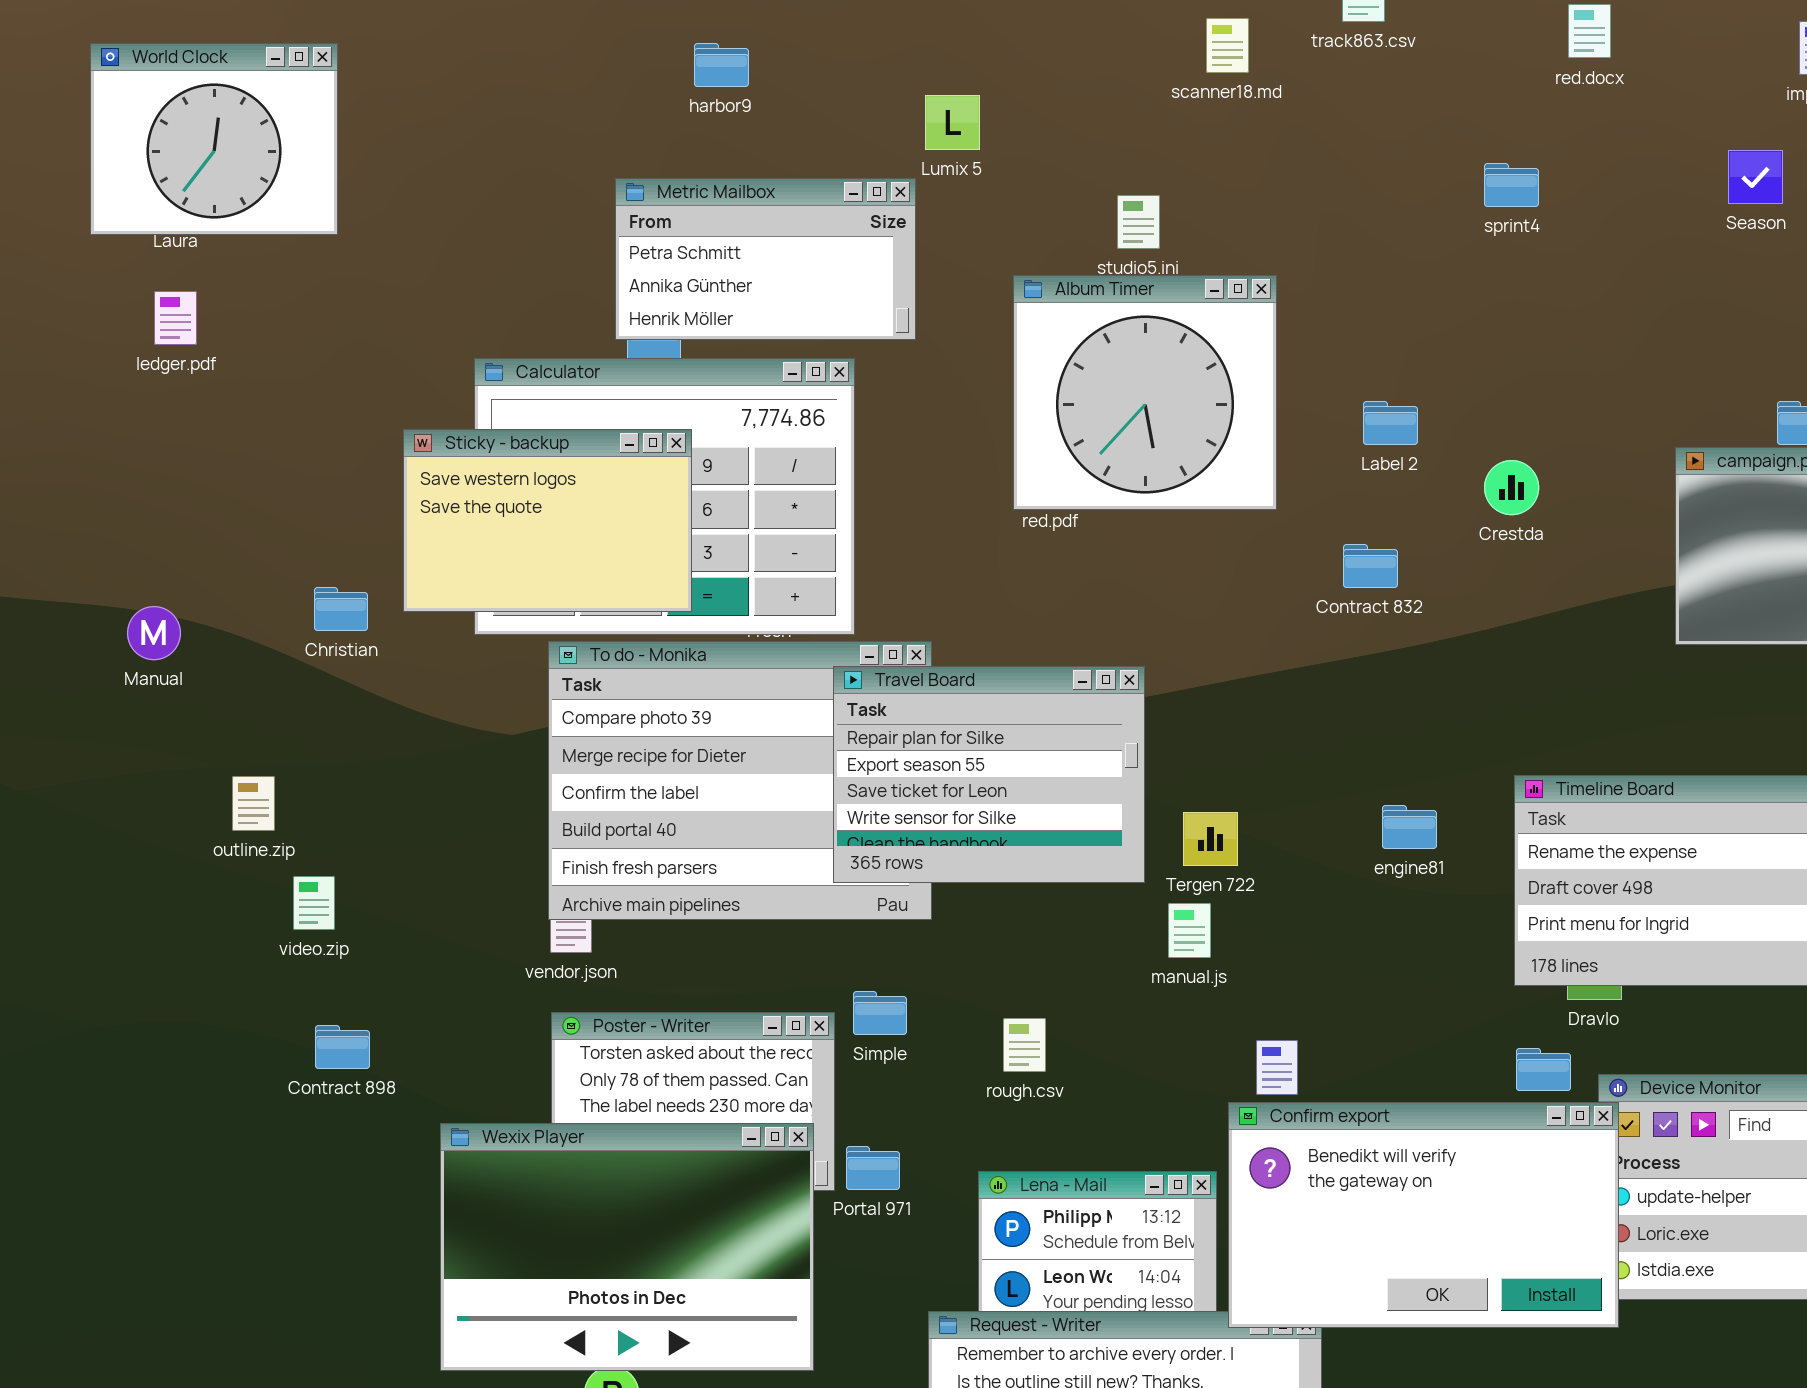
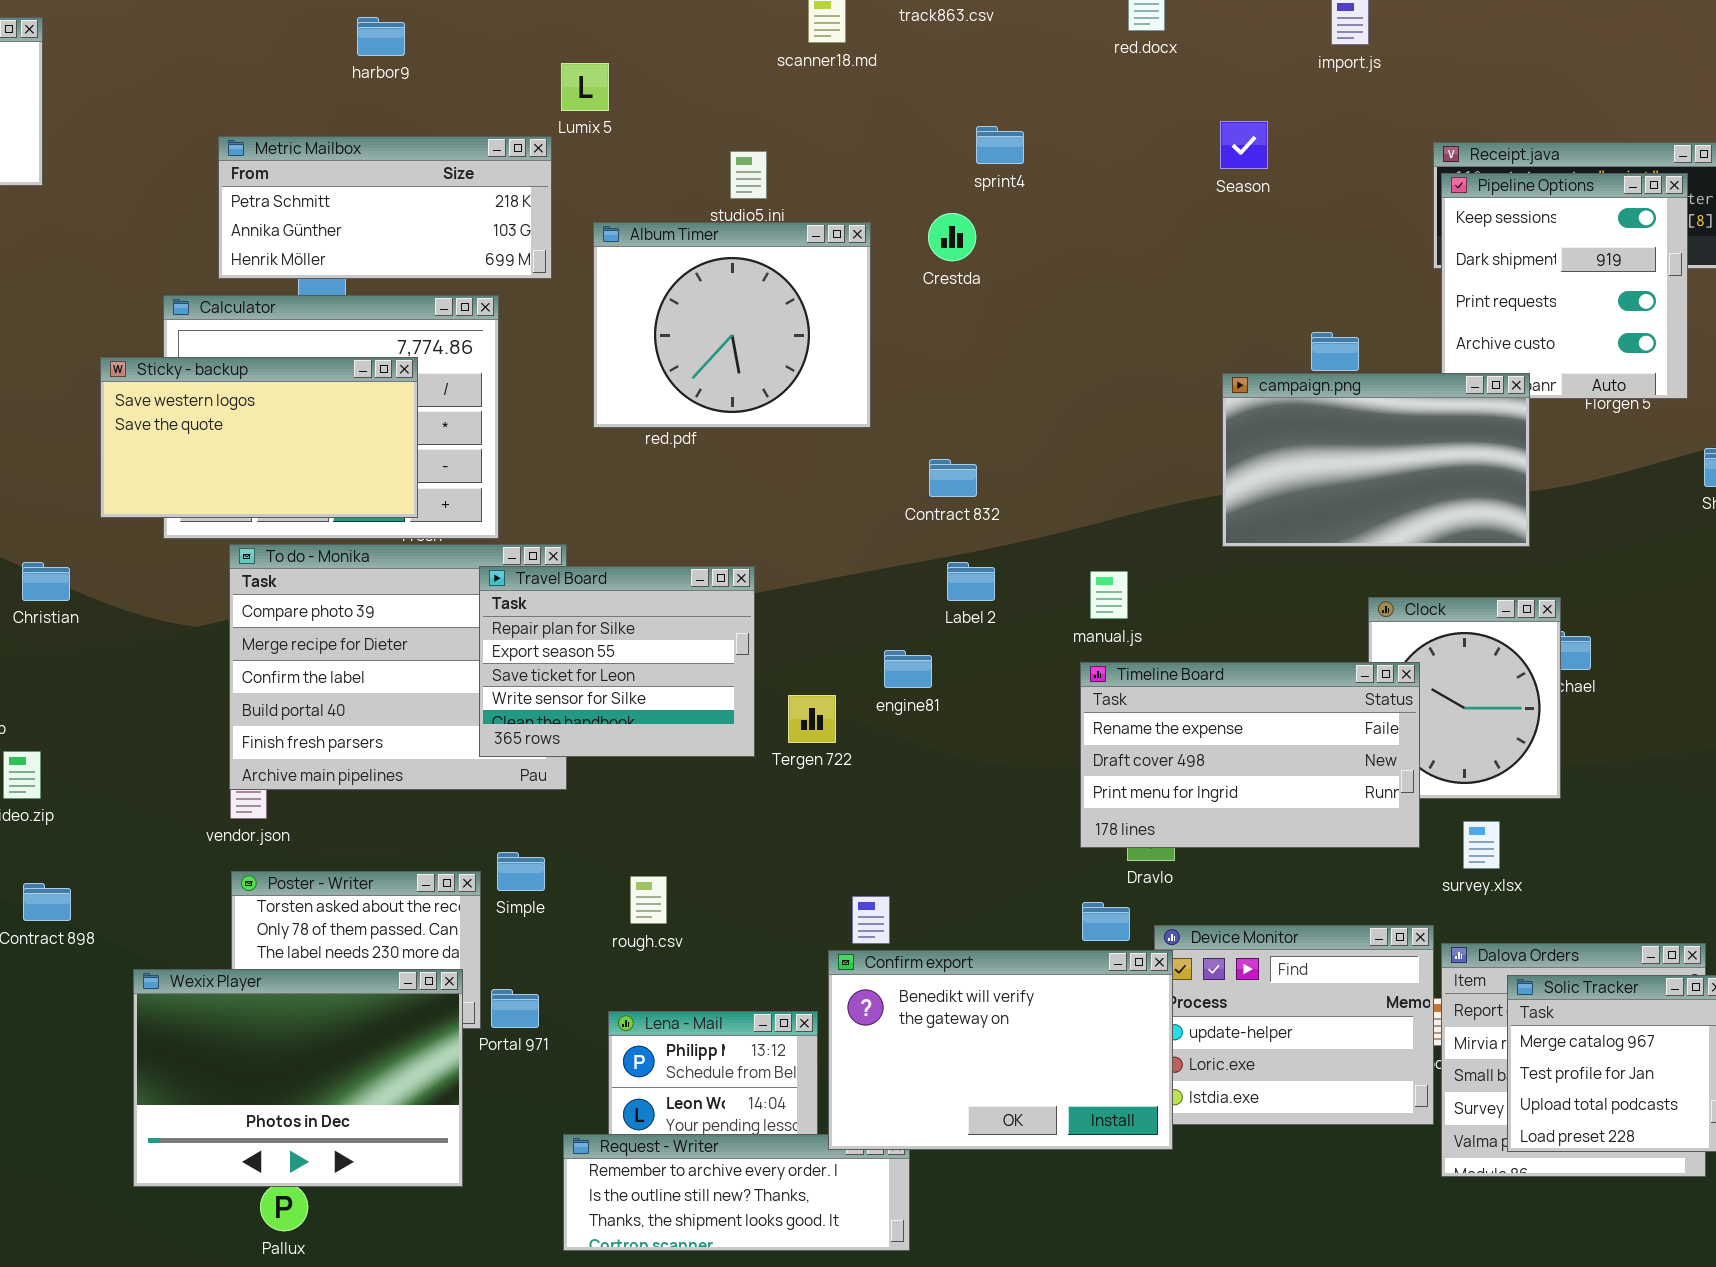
Season: [1728,150,1783,204] -> [1220,121,1268,169], moved
sprint4: [1484,163,1539,207] -> [976,126,1024,164], moved
Metric Mailbox: [615,178,916,340] -> [218,136,552,279], resized
Album Timer: [1013,275,1277,510] -> [593,222,871,428], resized
Label 2: [1363,401,1418,445] -> [947,562,995,601], moved
Sticky - backup: [403,429,692,612] -> [100,357,418,518], resized
Crestda: [1484,460,1539,515] -> [928,213,976,261], moved
Christian: [314,587,368,631] -> [22,562,70,601], moved
engine81: [1382,805,1437,849] -> [884,650,932,688], moved
manual.js: [1168,903,1211,958] -> [1090,571,1128,619], moved

